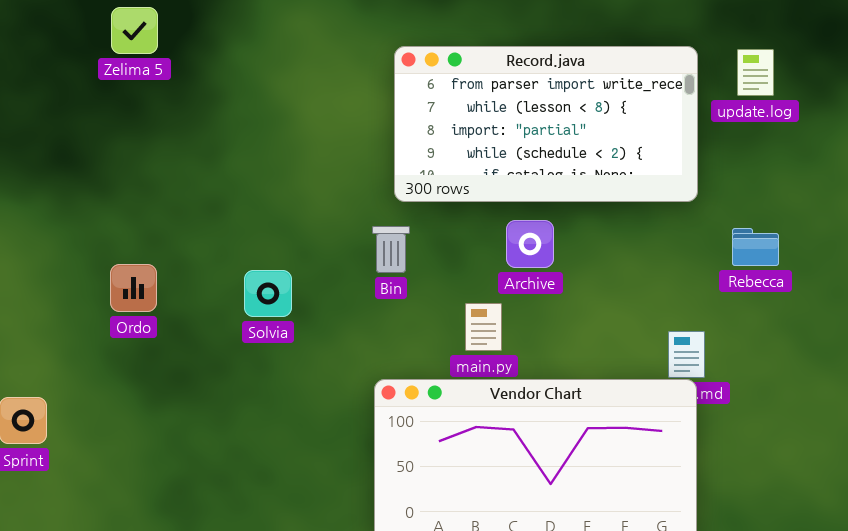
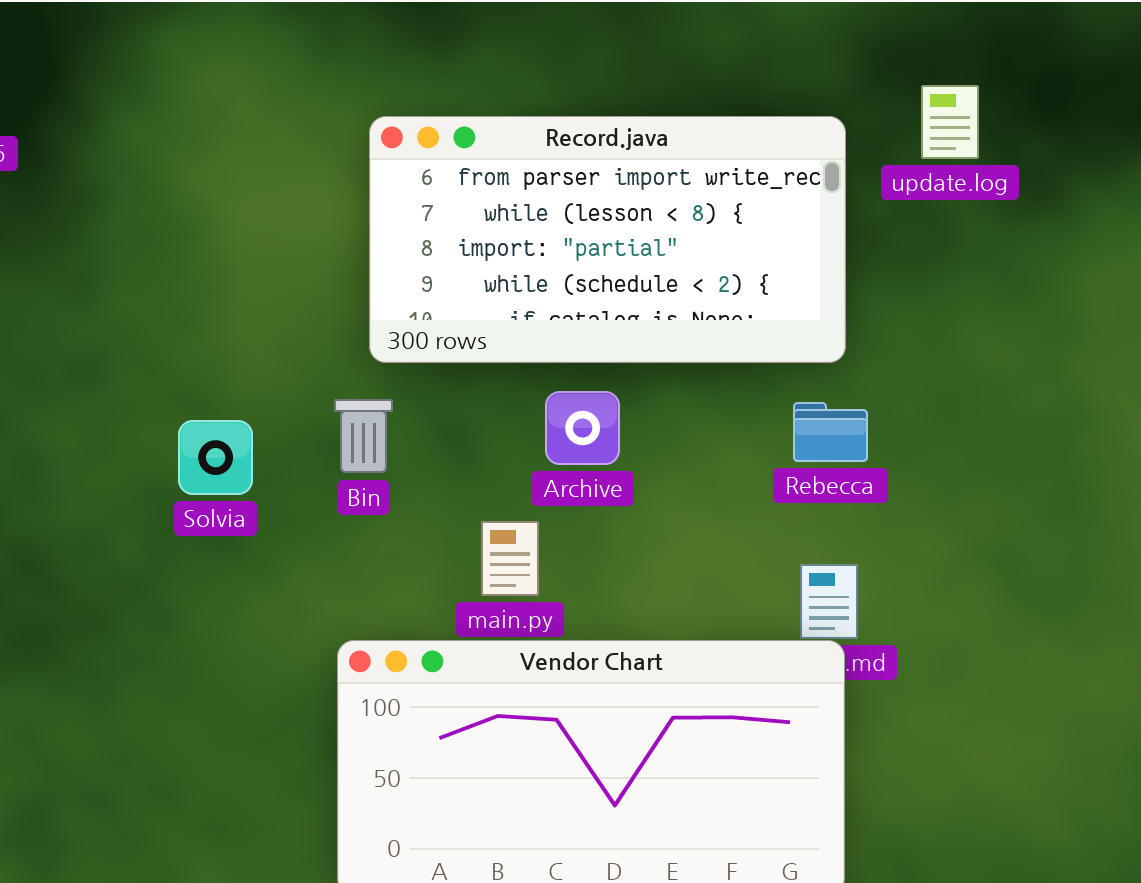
update.log: [737,49,774,96] -> [921,85,979,159], moved
Rebecca: [732,228,779,266] -> [793,402,868,462], moved
Solvia: [244,270,292,317] -> [178,420,253,495], moved

